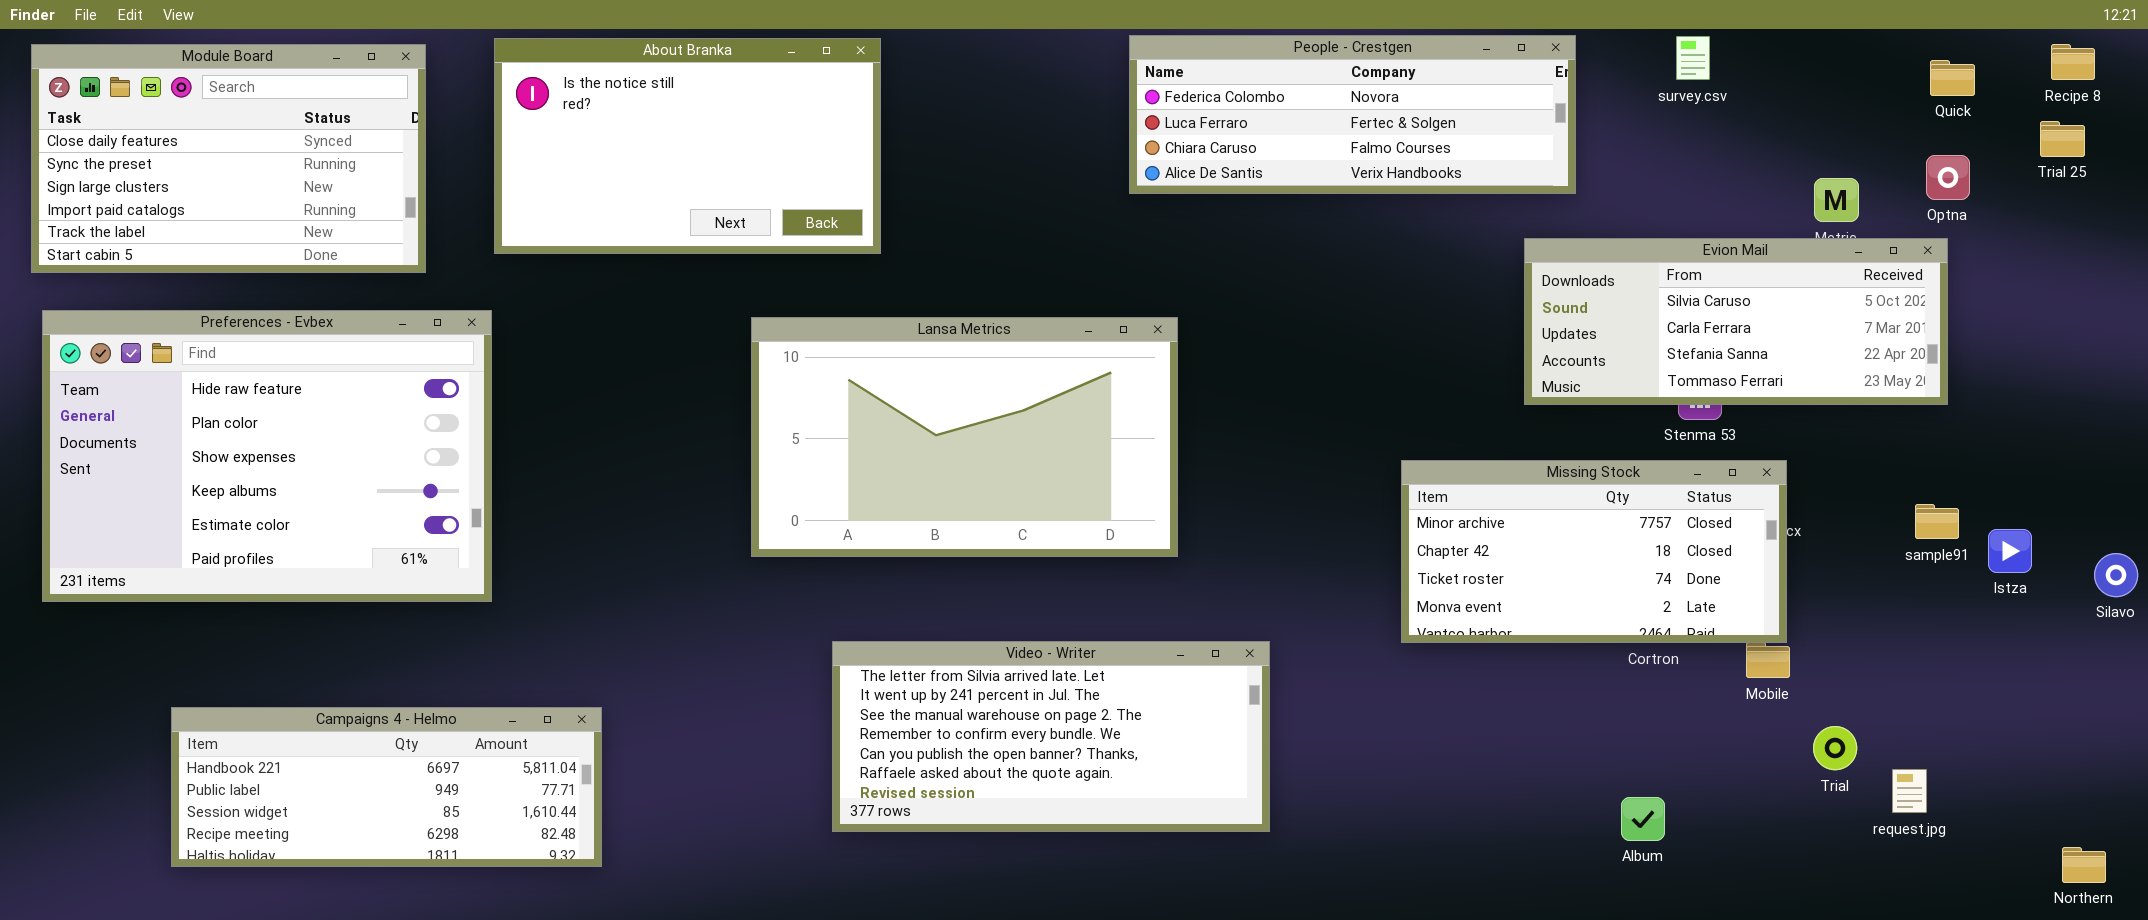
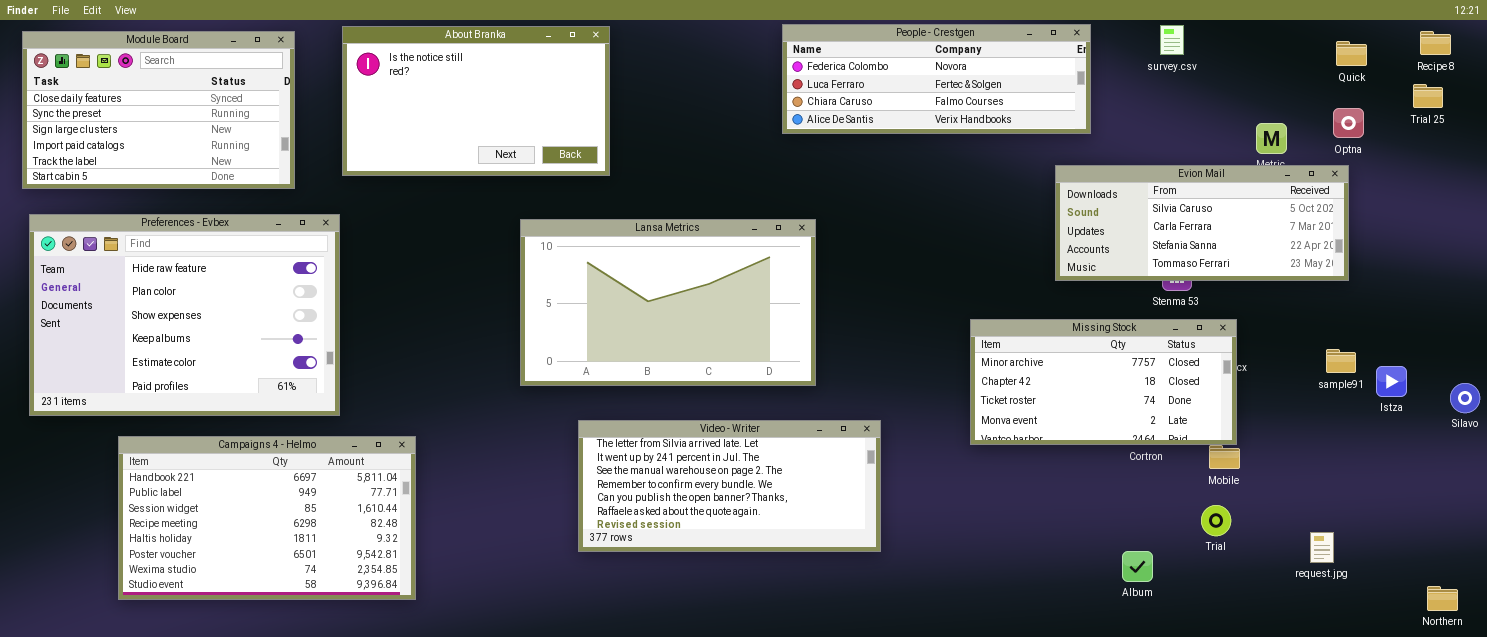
Video - Writer: [832,641,1270,832] -> [578,420,881,552], moved
Campaigns 4 - Helmo: [171,707,602,867] -> [118,436,416,600], resized
Trial: [1813,726,1857,770] -> [1201,505,1231,536], moved

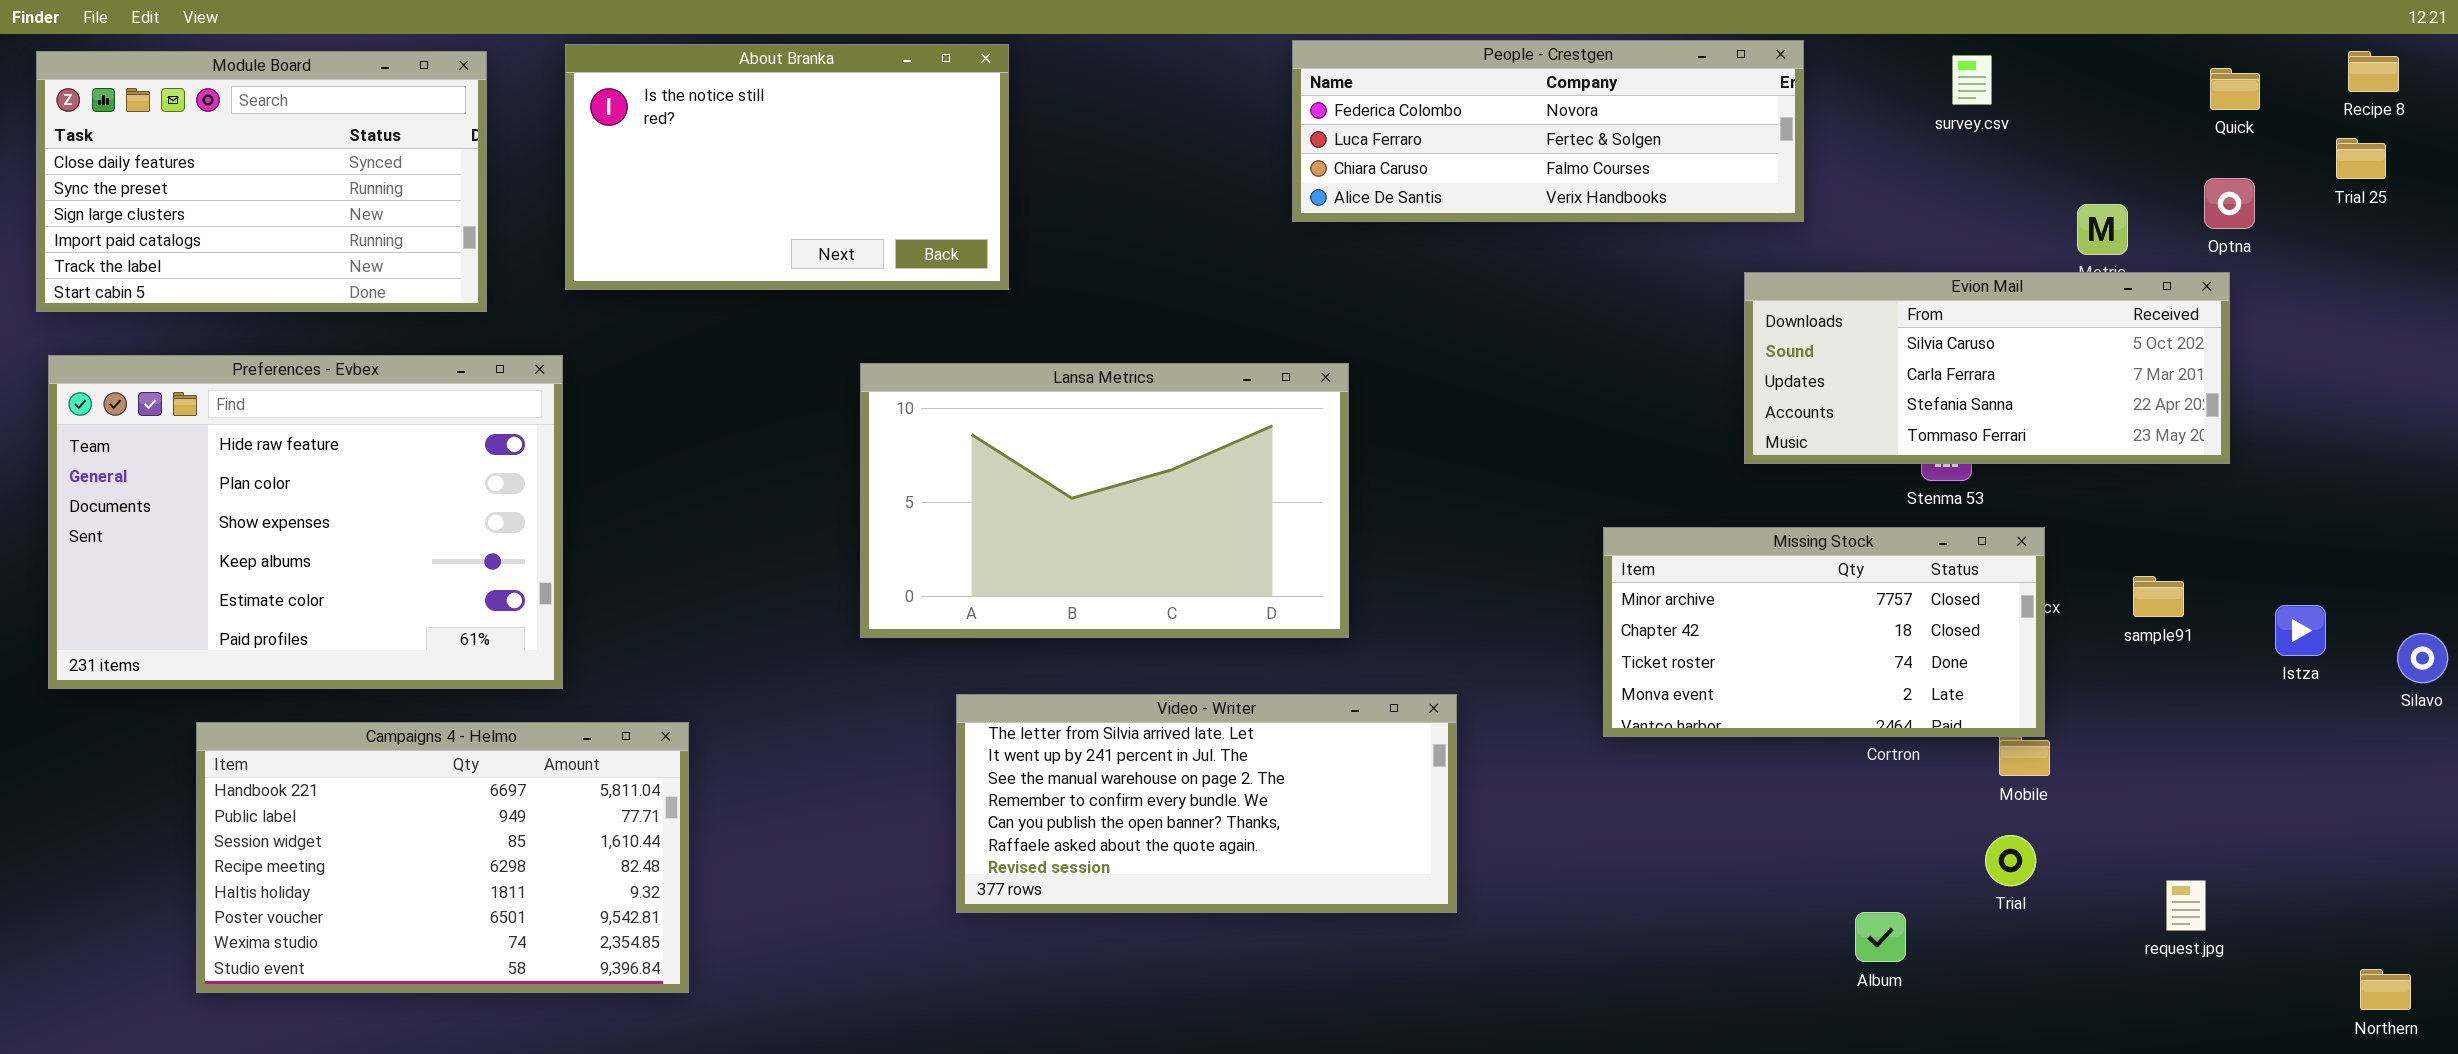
survey.csv: [1160,25,1184,55] -> [1952,55,1992,105], moved
sample91: [1326,349,1356,373] -> [2133,576,2184,617], moved

